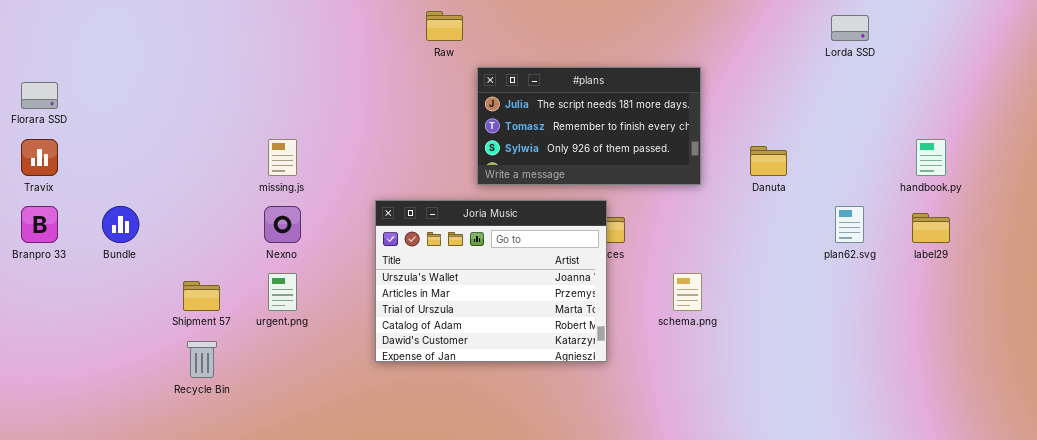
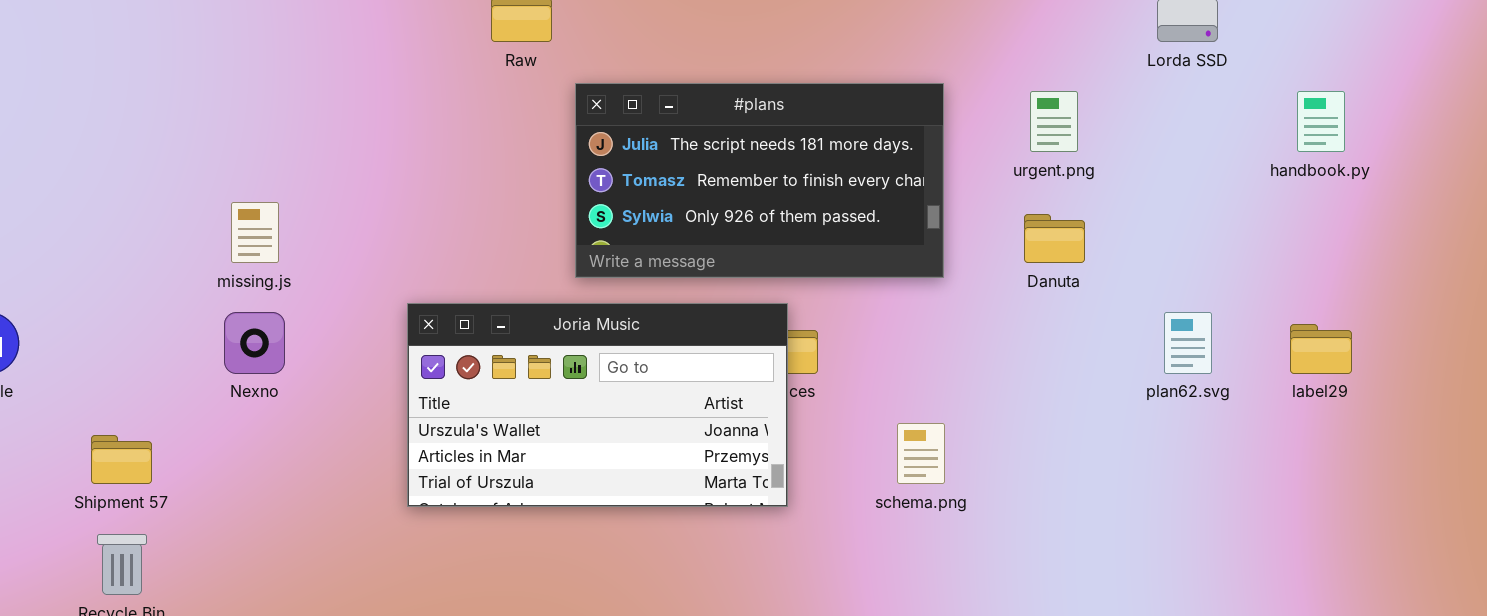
handbook.py: [916,139,946,176] -> [1297,91,1345,152], moved
Joria Music: [375,200,607,362] -> [407,303,788,507], resized
urgent.png: [268,273,297,311] -> [1030,91,1078,152], moved

